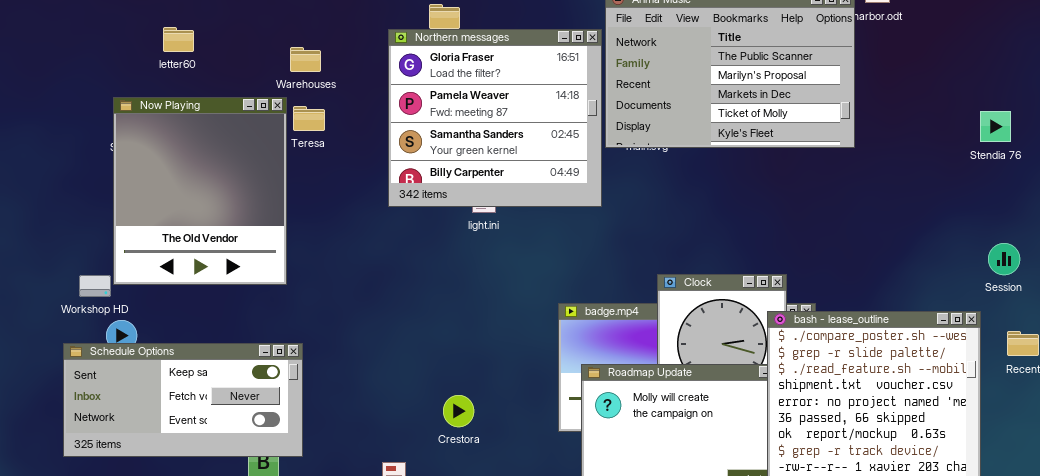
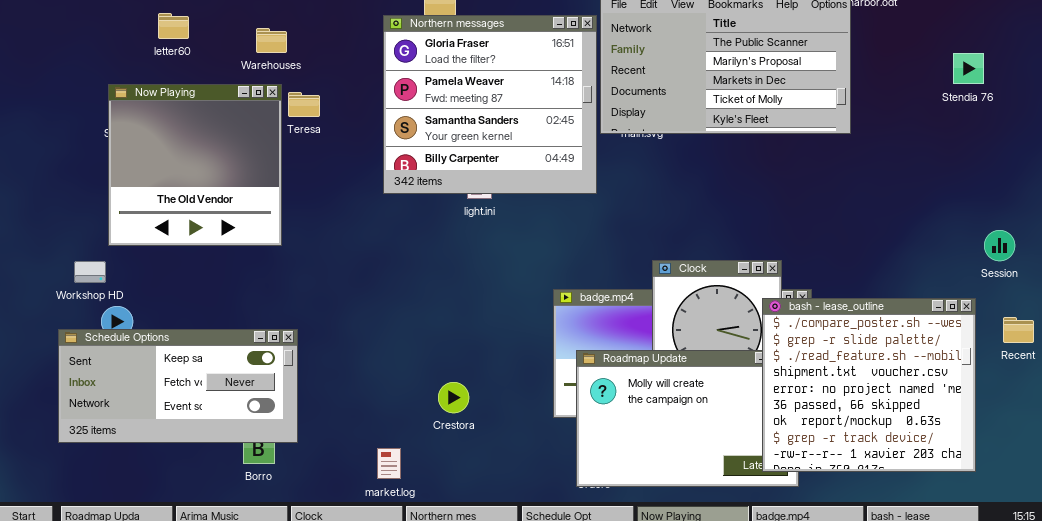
Warehouses: [290,47,321,72] -> [256,28,287,53], moved
Now Playing: [113,97,287,285] -> [108,84,282,246], resized
Stendia 76: [980,111,1011,142] -> [953,53,984,84], moved

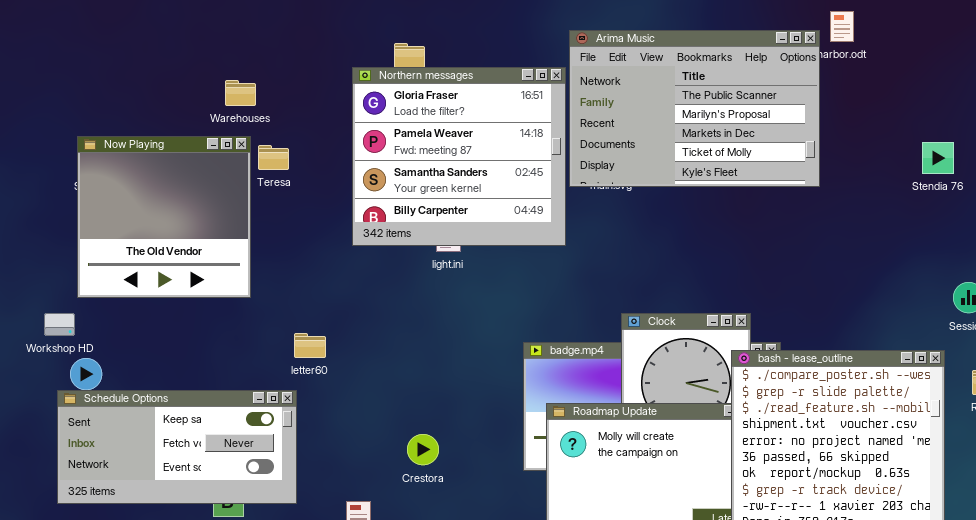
letter60: [158,13,189,39] -> [294,333,326,358], moved
Stendia 76: [953,53,984,84] -> [922,142,954,174], moved
Schedule Options: [58,329,298,443] -> [57,390,297,504], moved

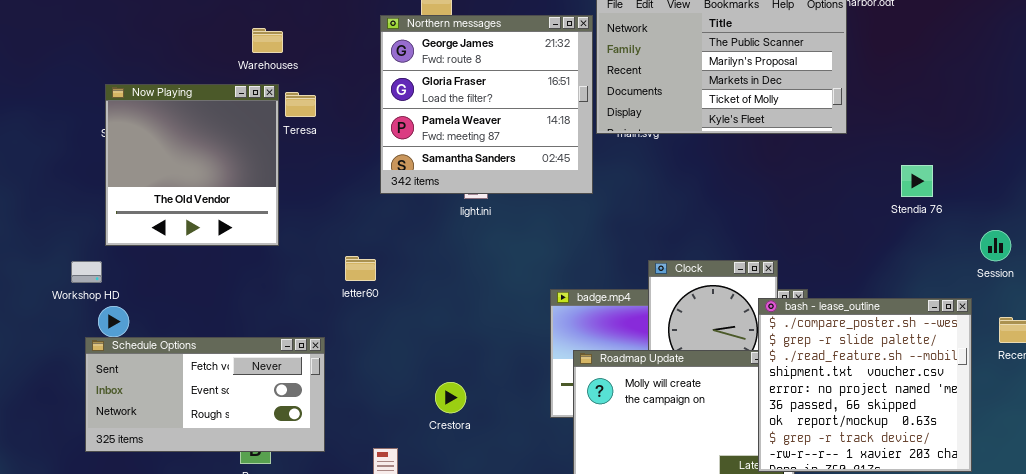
Northern messages: [352,67,566,246] -> [380,15,593,194], scrolled up 1 row
Stendia 76: [922,142,954,174] -> [901,165,933,197], moved
letter60: [294,333,326,358] -> [345,256,376,281], moved
Schedule Options: [57,390,297,504] -> [85,337,325,452], scrolled down 1 row

